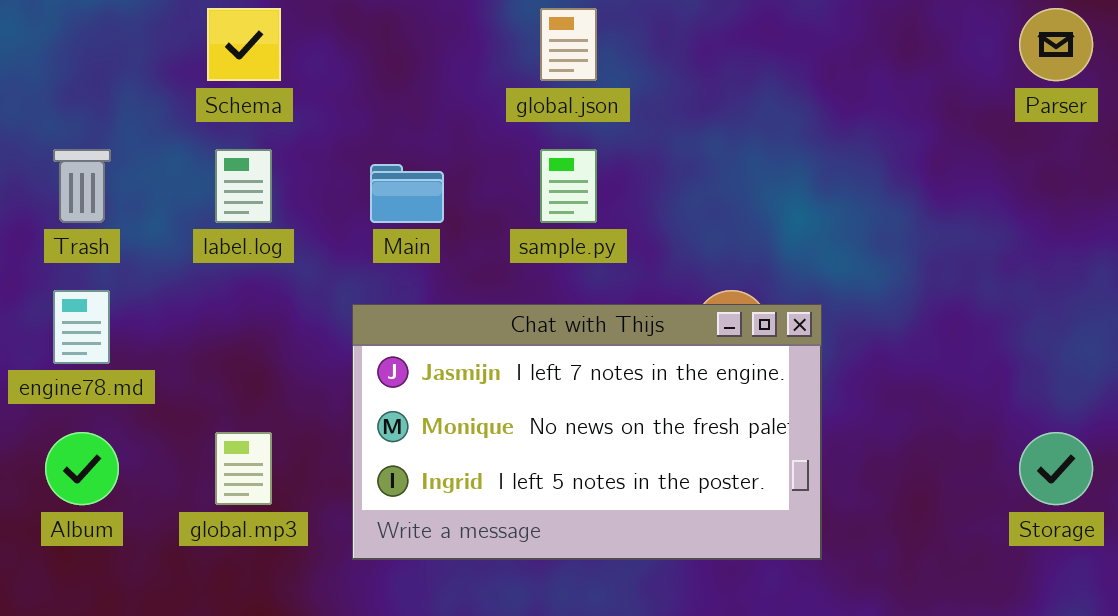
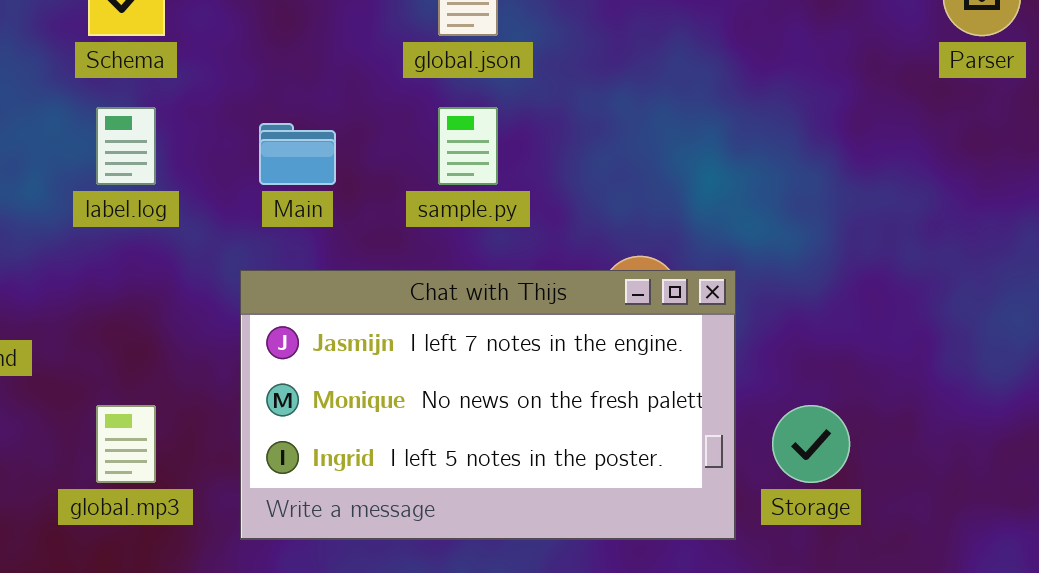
Storage: [1019,432,1093,505] -> [772,405,850,483], moved

